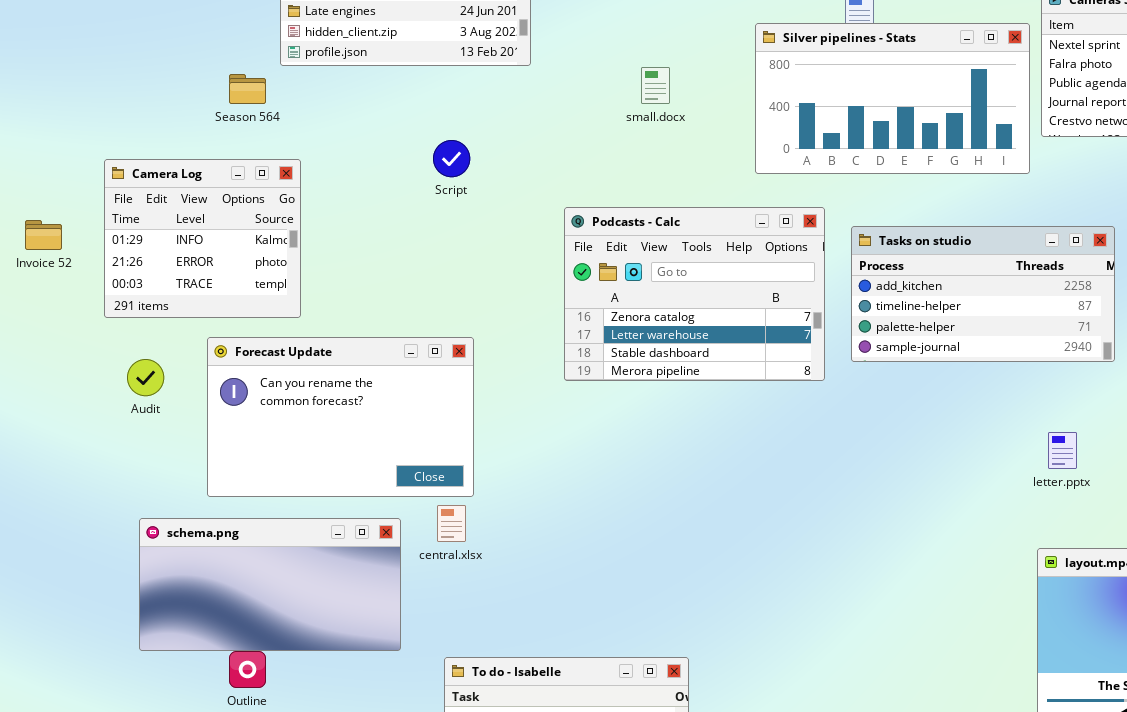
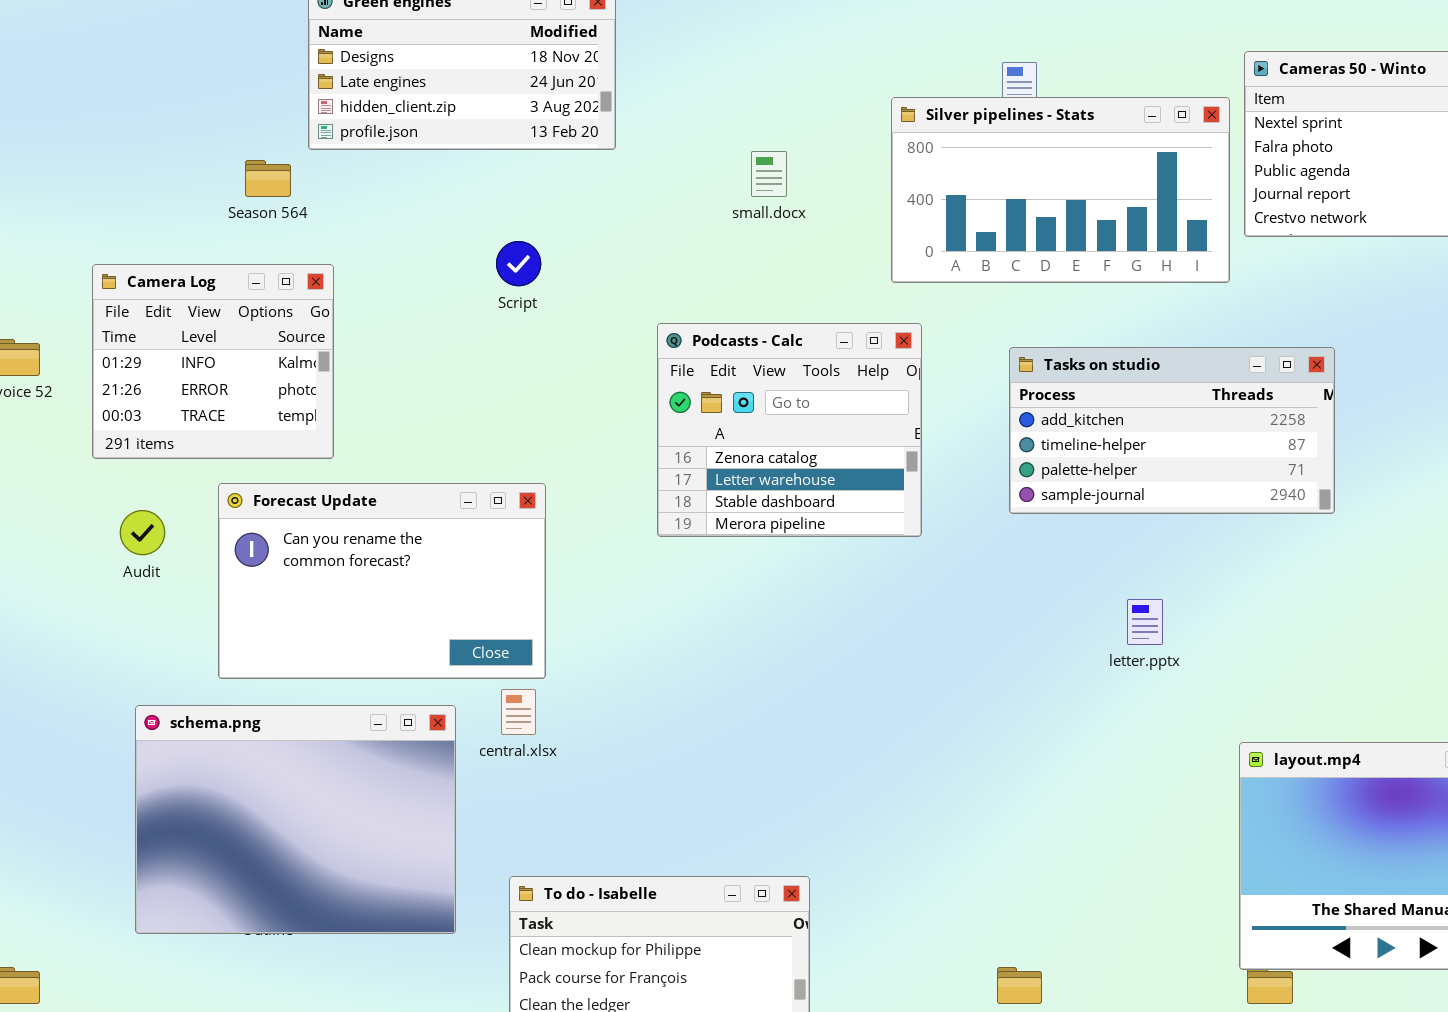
Podcasts - Calc: [564,207,825,381] -> [657,323,922,537], resized
letter.pptx: [1048,432,1077,469] -> [1127,599,1163,645], moved
schema.png: [139,518,401,651] -> [135,705,456,934], resized

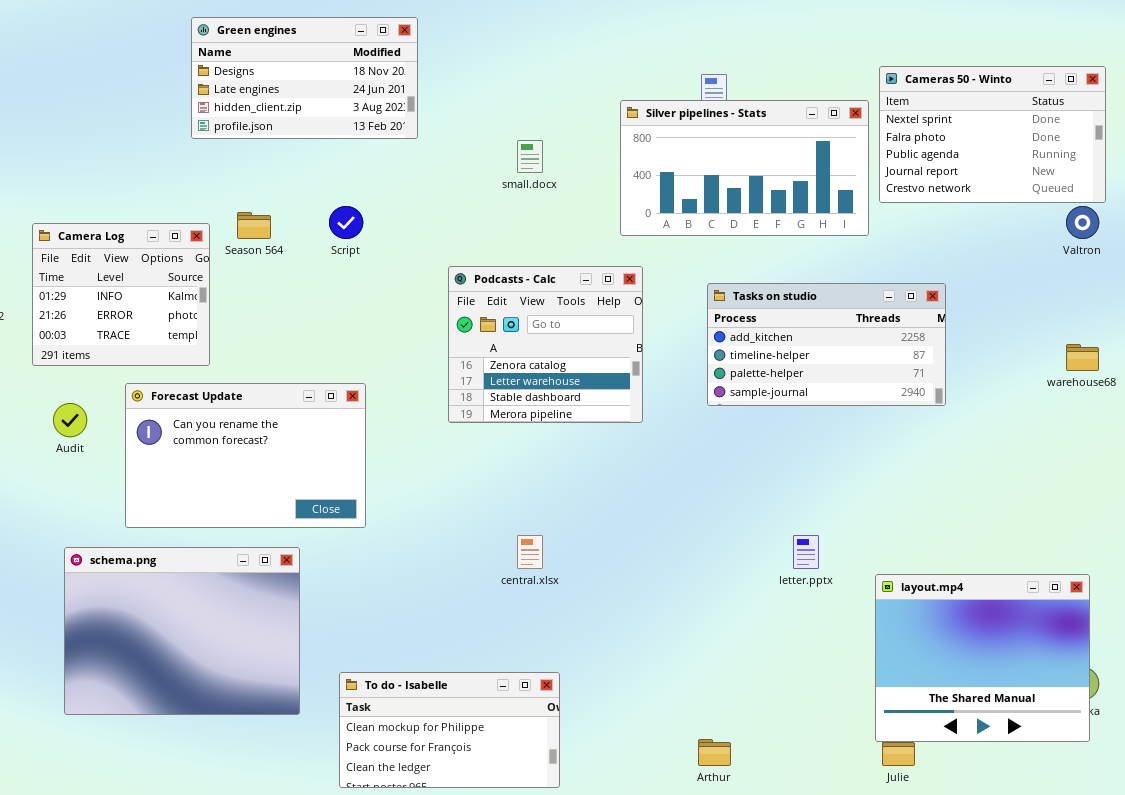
Season 564: [245,160,291,197] -> [237,212,271,239], moved
letter.pptx: [1127,599,1163,645] -> [793,535,819,569], moved
central.xlsx: [501,689,536,735] -> [517,535,543,569], moved

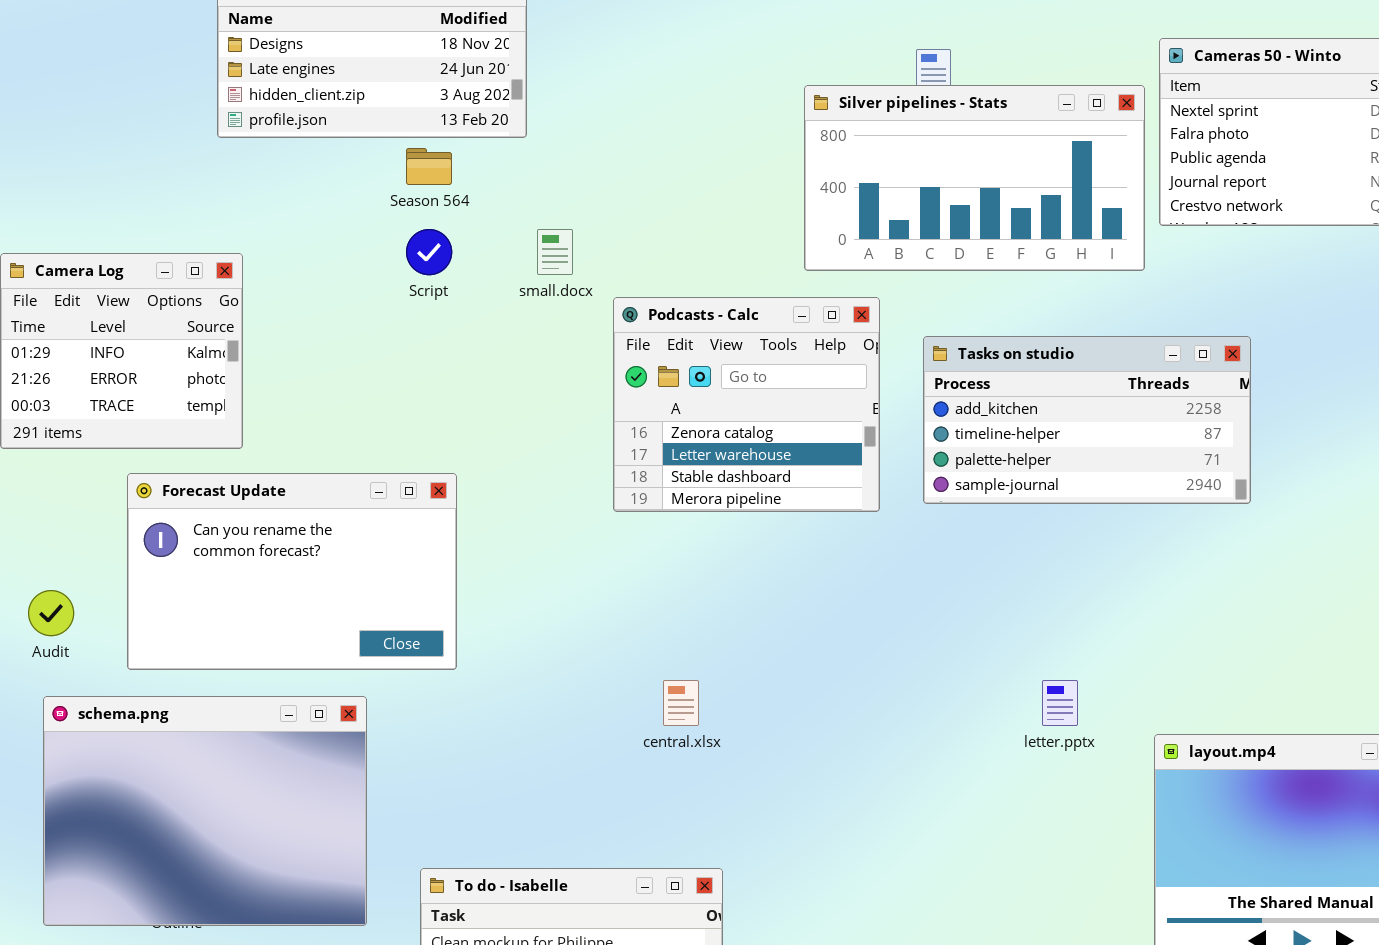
small.docx: [517,140,543,173] -> [537,229,573,275], moved
Season 564: [237,212,271,239] -> [406,148,452,185], moved
Podcasts - Calc: [448,266,643,423] -> [613,297,880,512], moved
Audit: [53,403,87,437] -> [28,590,74,636], moved

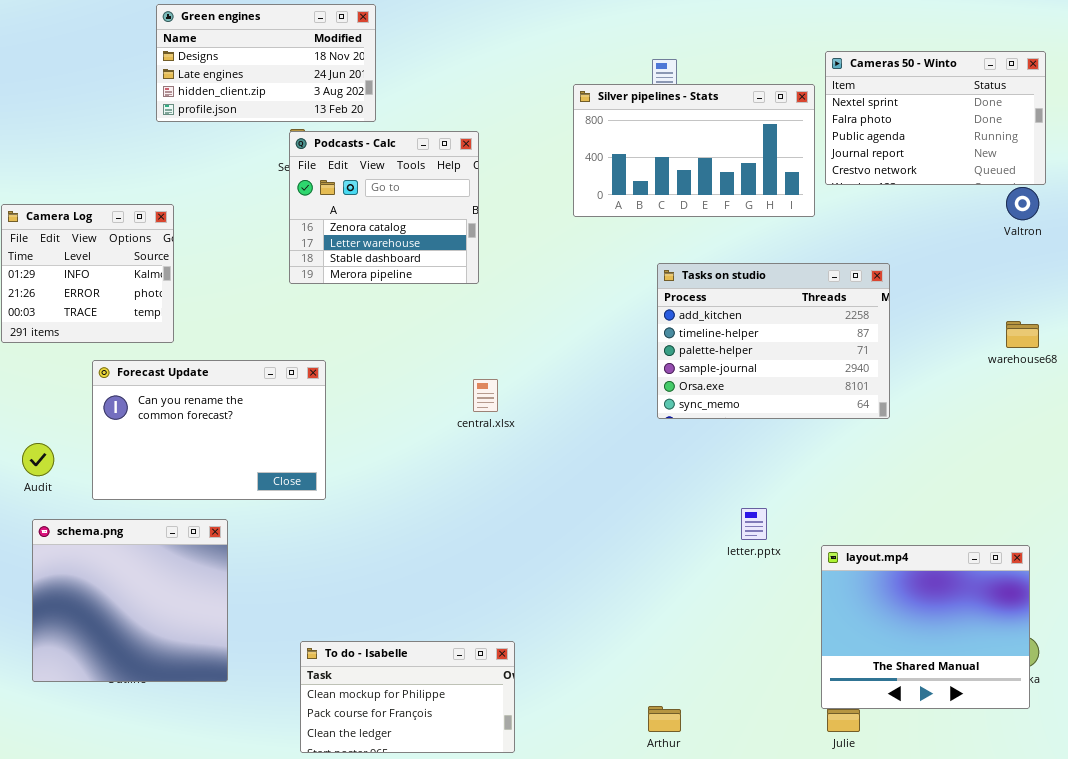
Podcasts - Calc: [613,297,880,512] -> [289,131,479,284], moved
Tasks on studio: [923,336,1251,504] -> [657,263,890,419], resized
central.xlsx: [663,680,699,726] -> [473,379,498,412], moved
schema.png: [43,696,367,926] -> [32,519,228,682], resized

